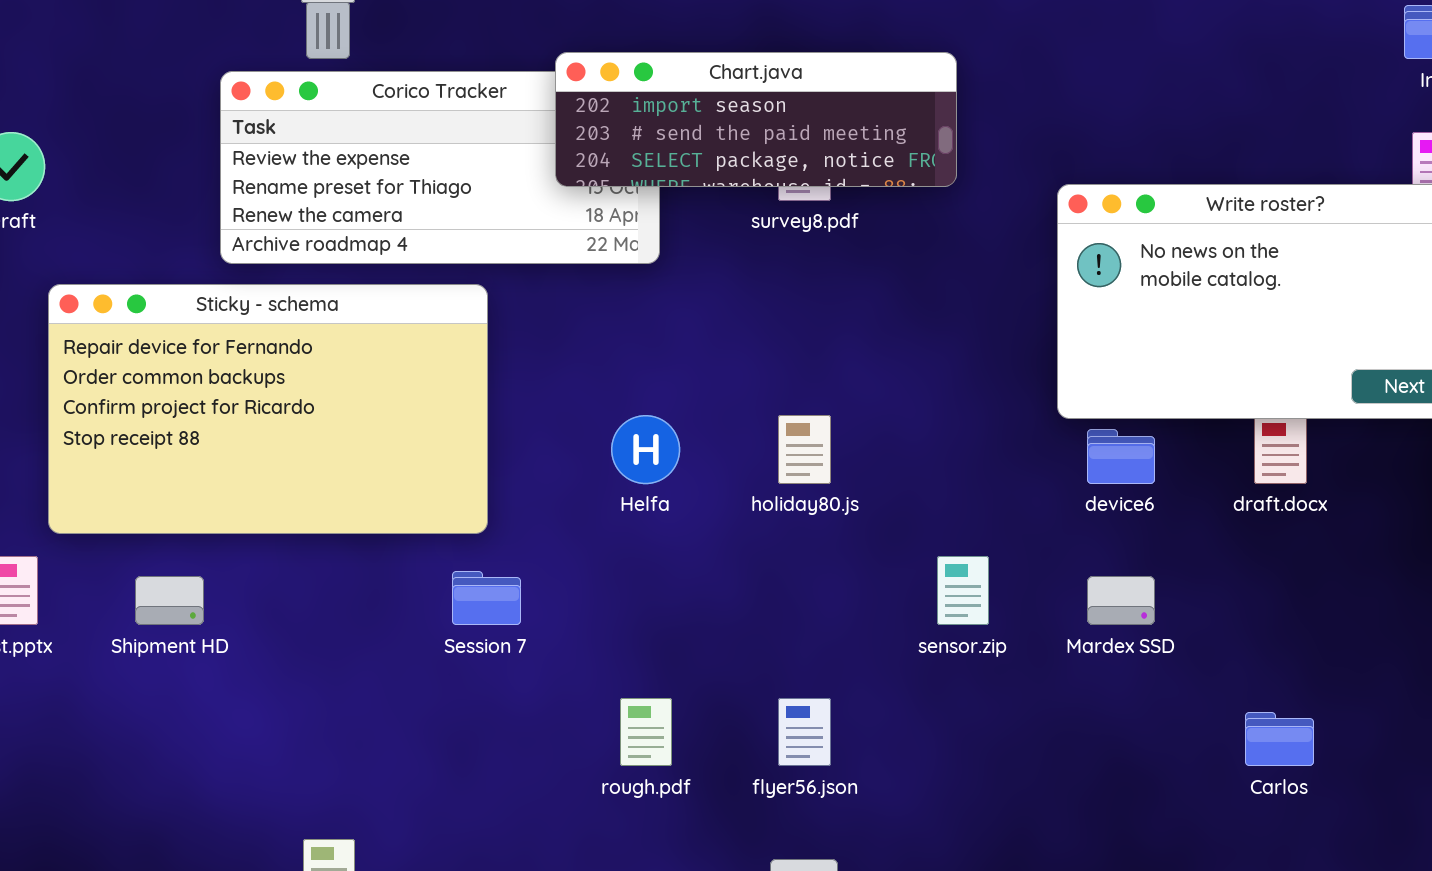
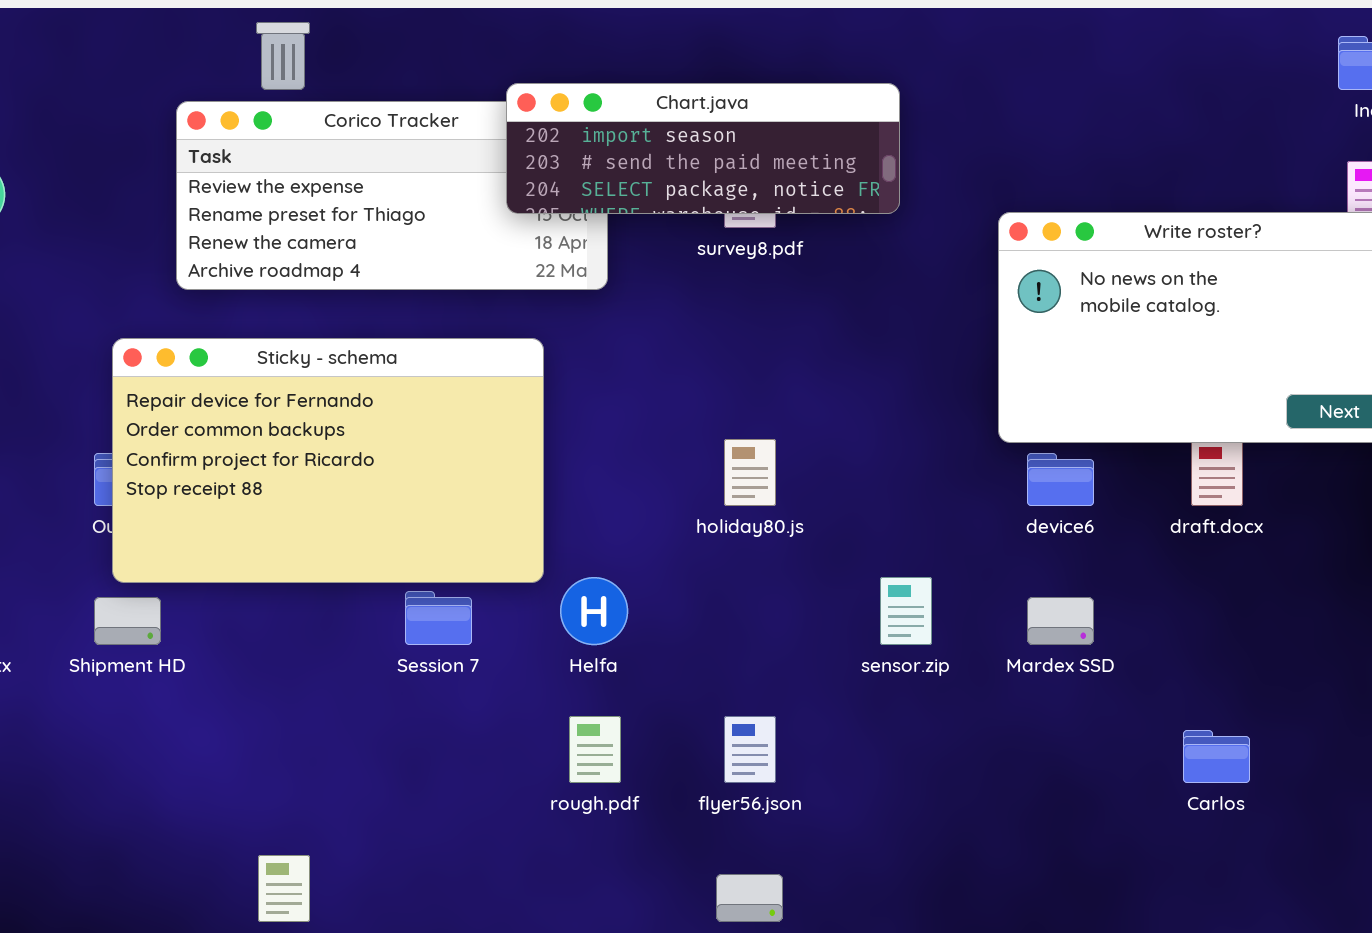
Sticky - schema: [48,284,488,534] -> [112,338,544,583], moved
Helfa: [611,415,680,484] -> [560,577,628,645], moved

